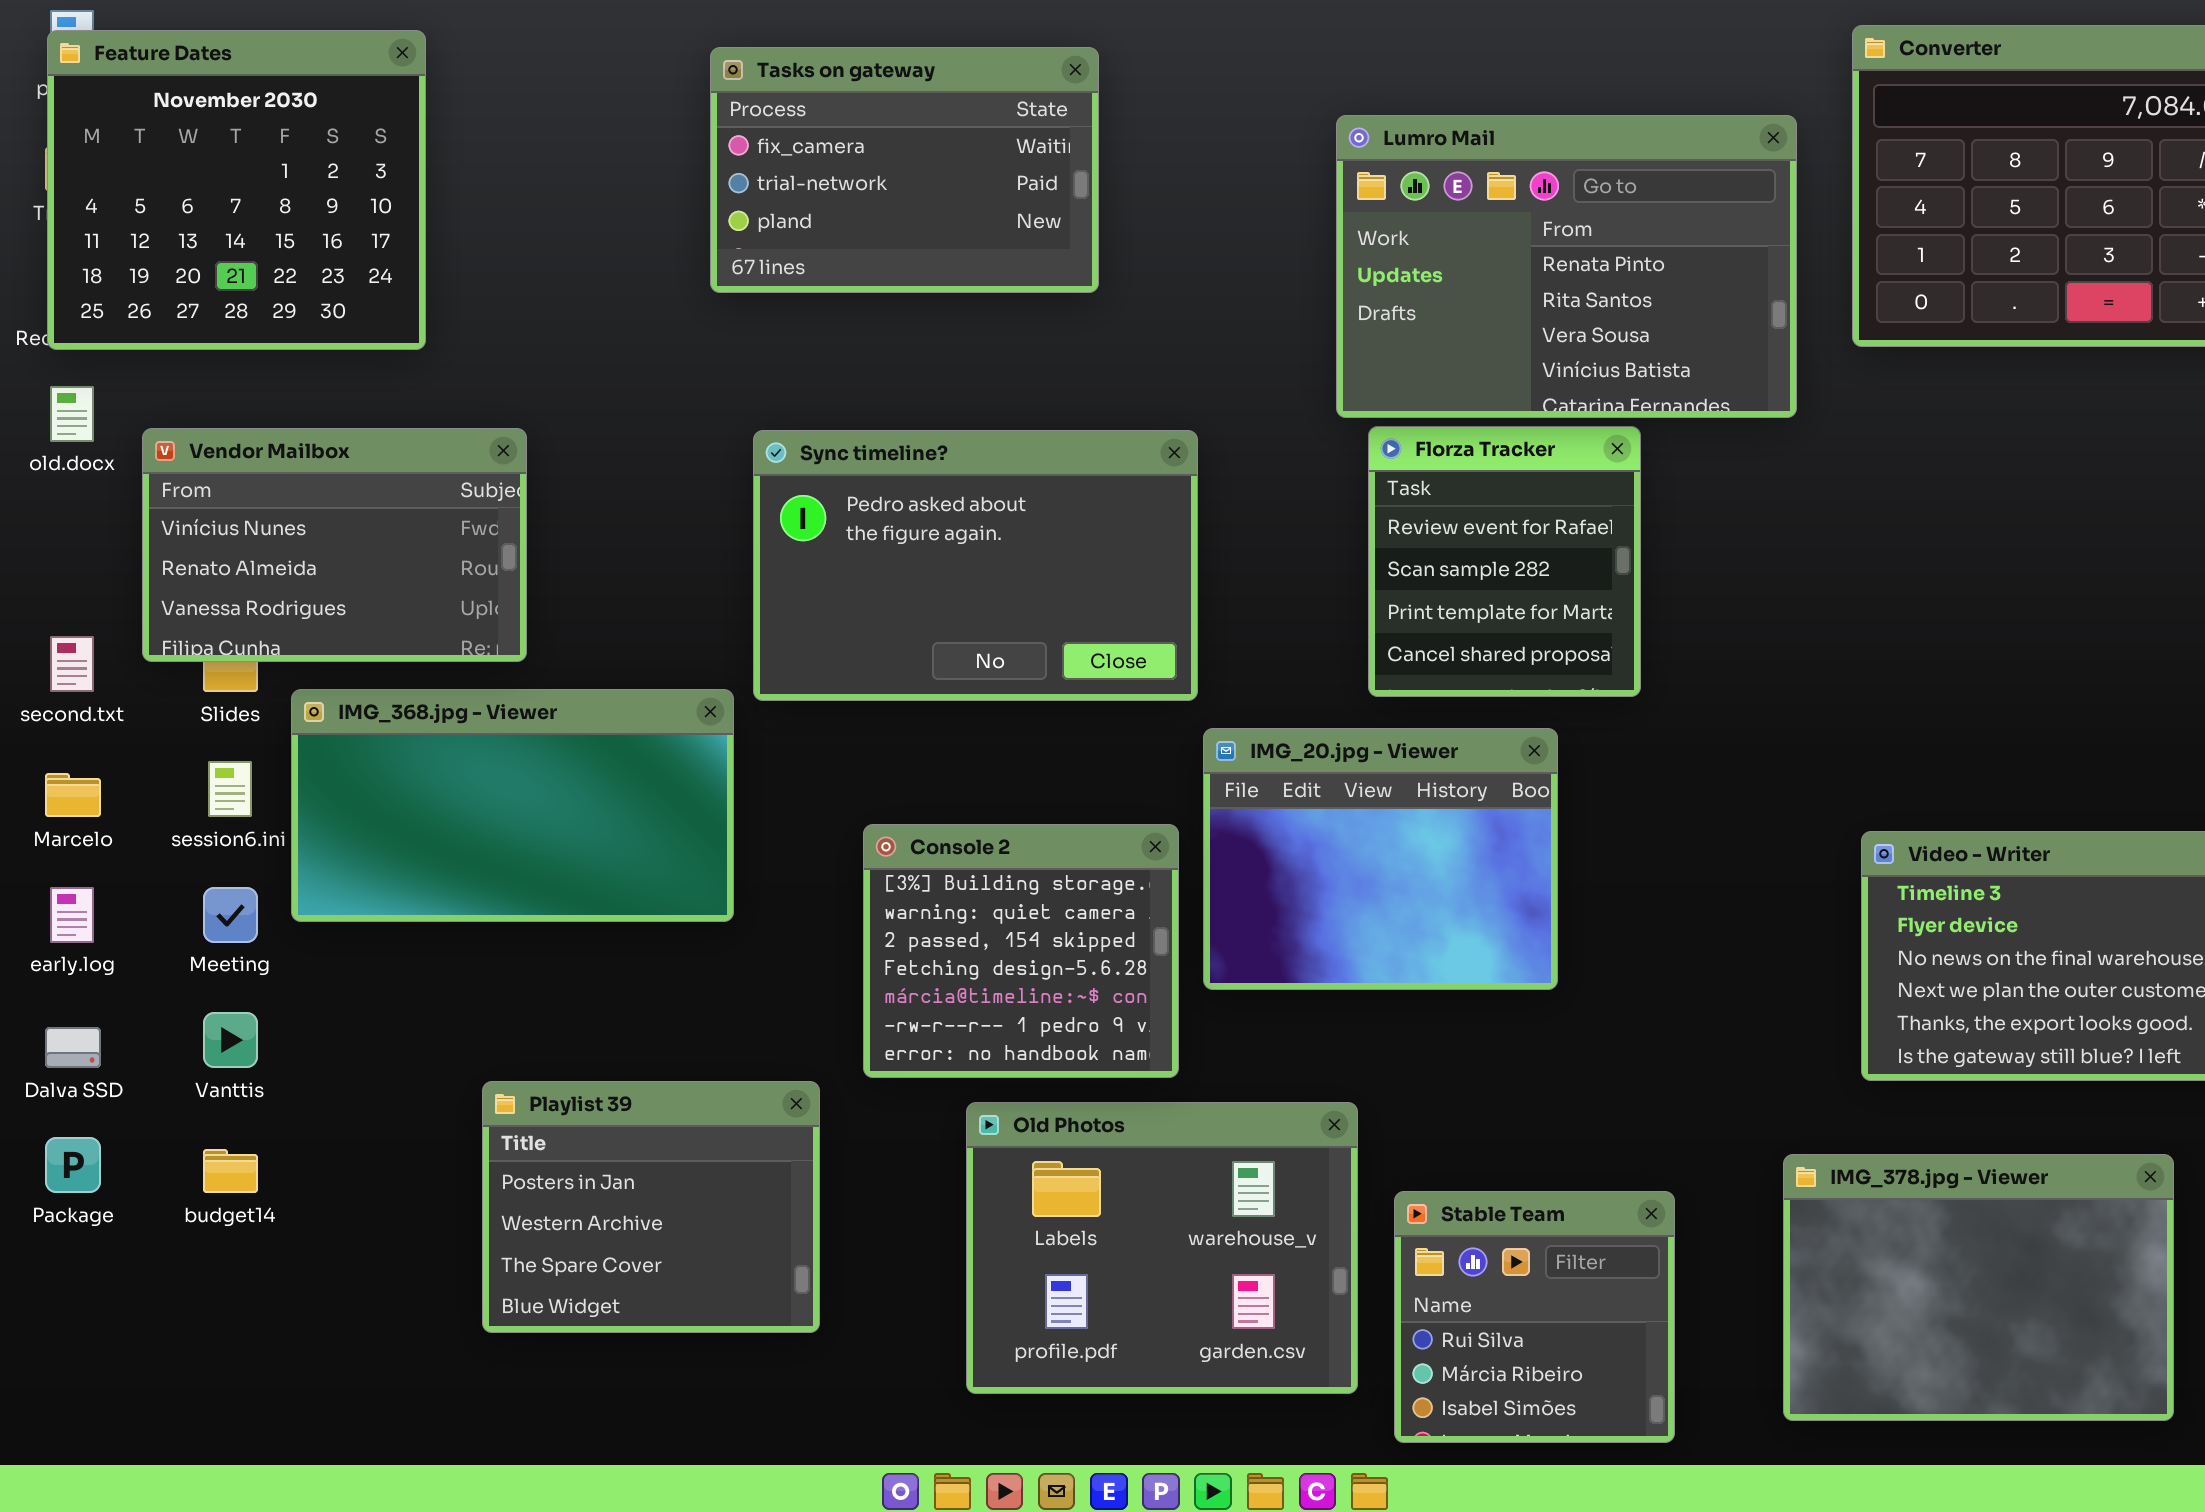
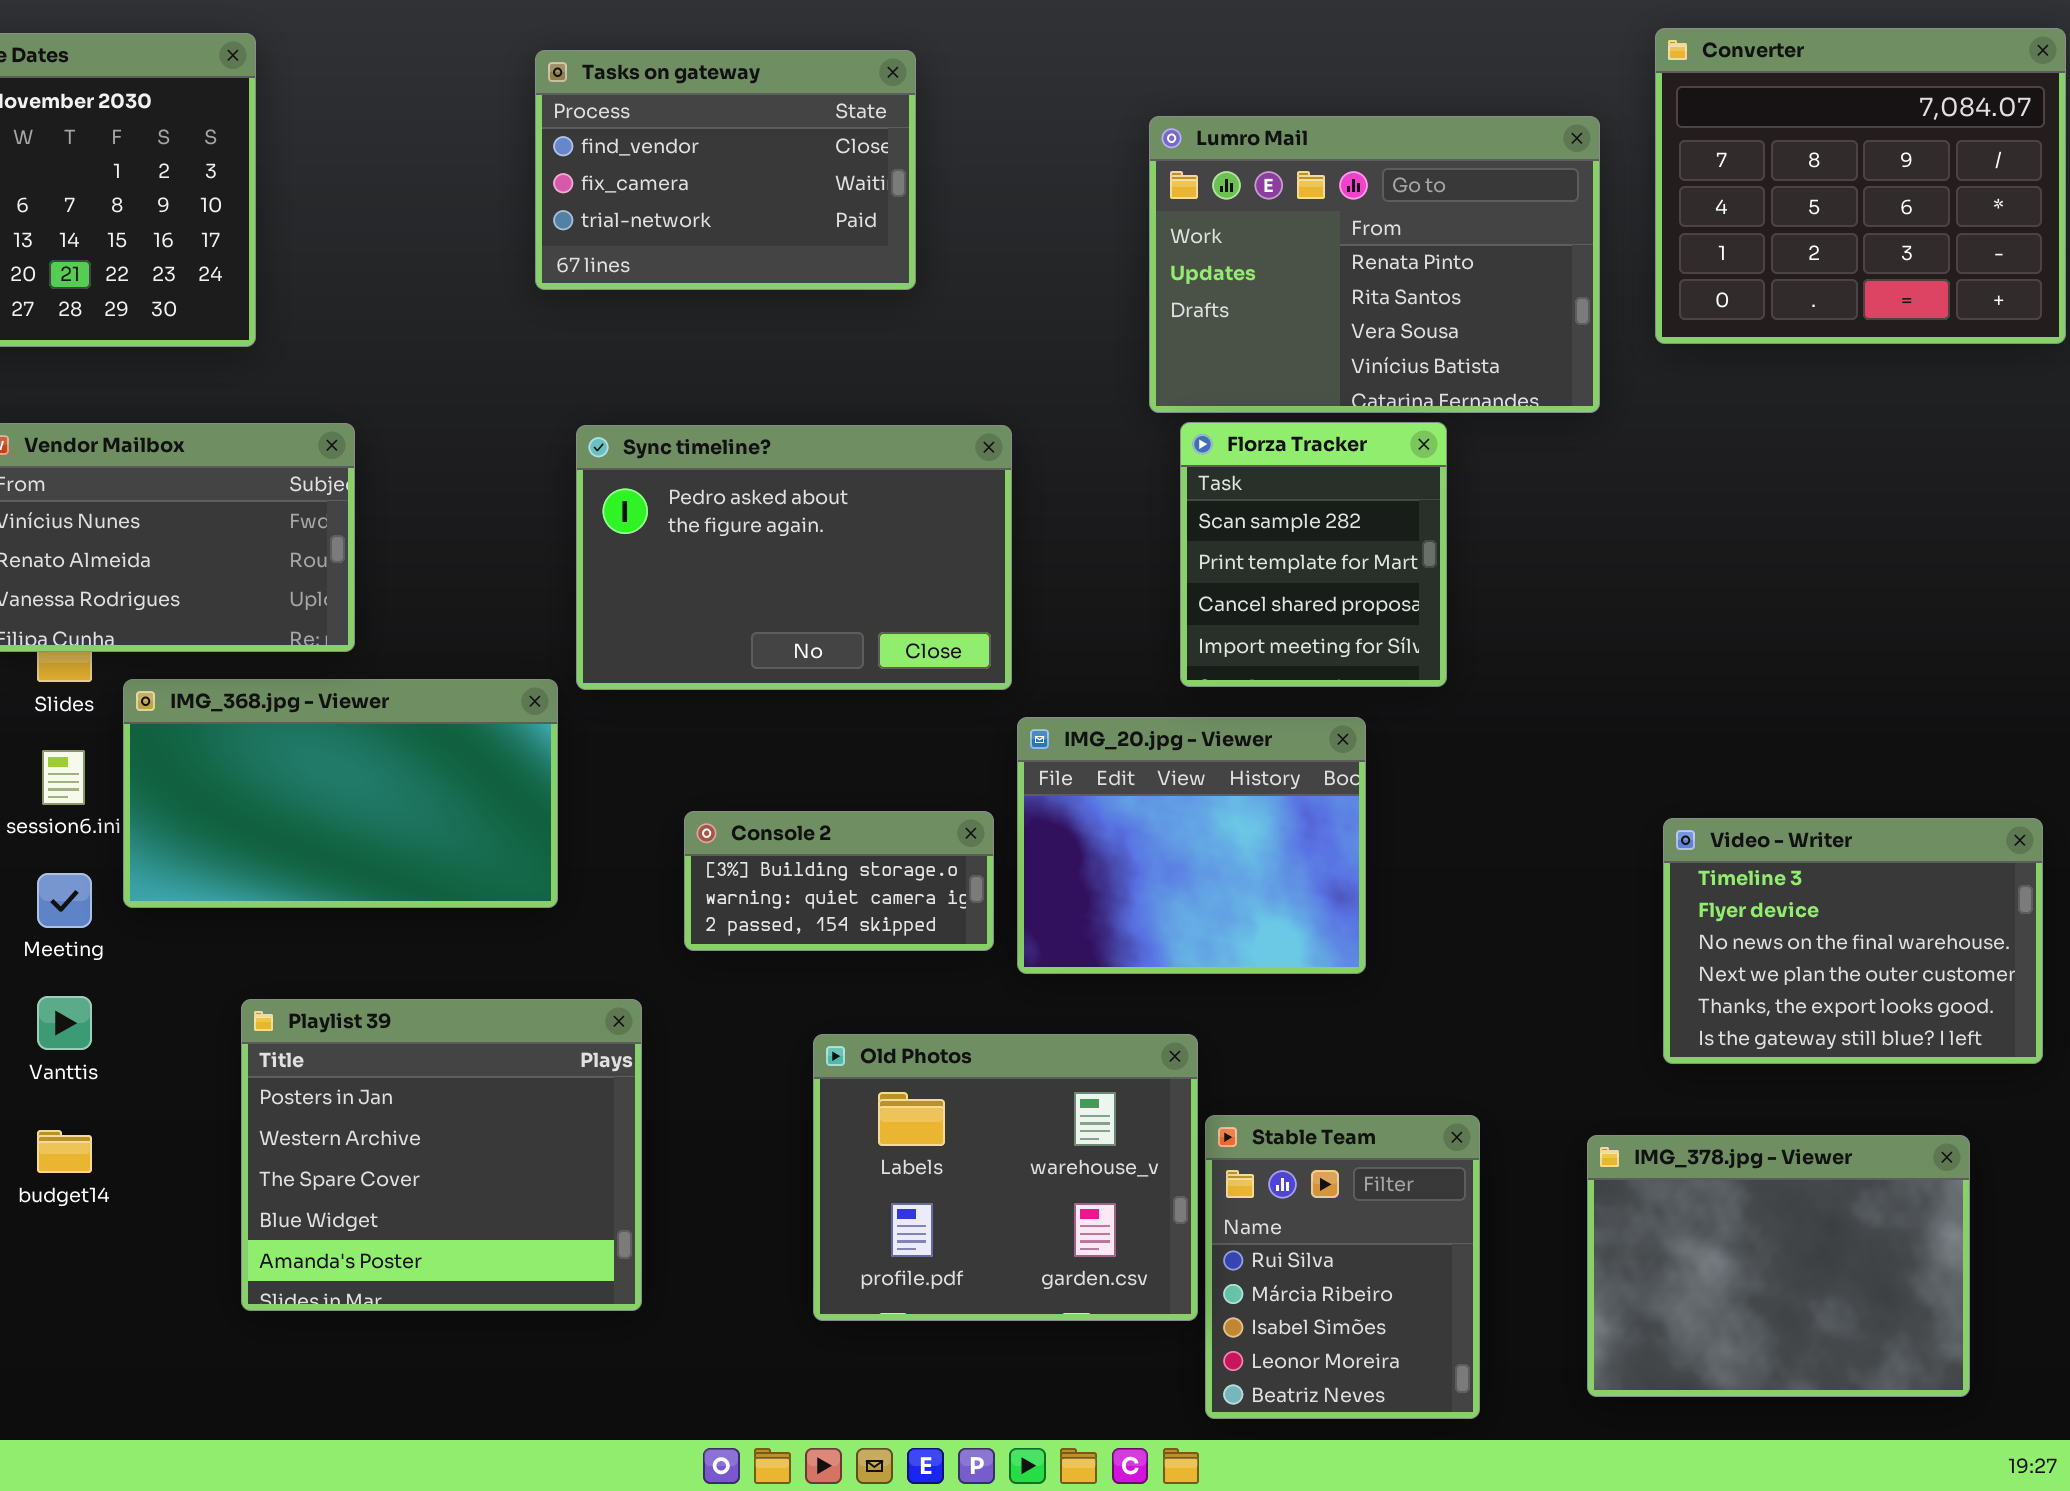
Tasks on gateway: [710,47,1099,293] -> [535,50,916,290], scrolled up 1 row
Florza Tracker: [1368,426,1641,697] -> [1180,422,1447,687], scrolled down 1 row
Console 2: [863,824,1179,1078] -> [684,811,994,951], resized
Playlist 39: [482,1081,820,1333] -> [241,999,642,1311], resized
Old Photos: [966,1102,1358,1394] -> [813,1034,1198,1321], moved
Stable Team: [1394,1191,1675,1443] -> [1205,1115,1480,1419], resized

